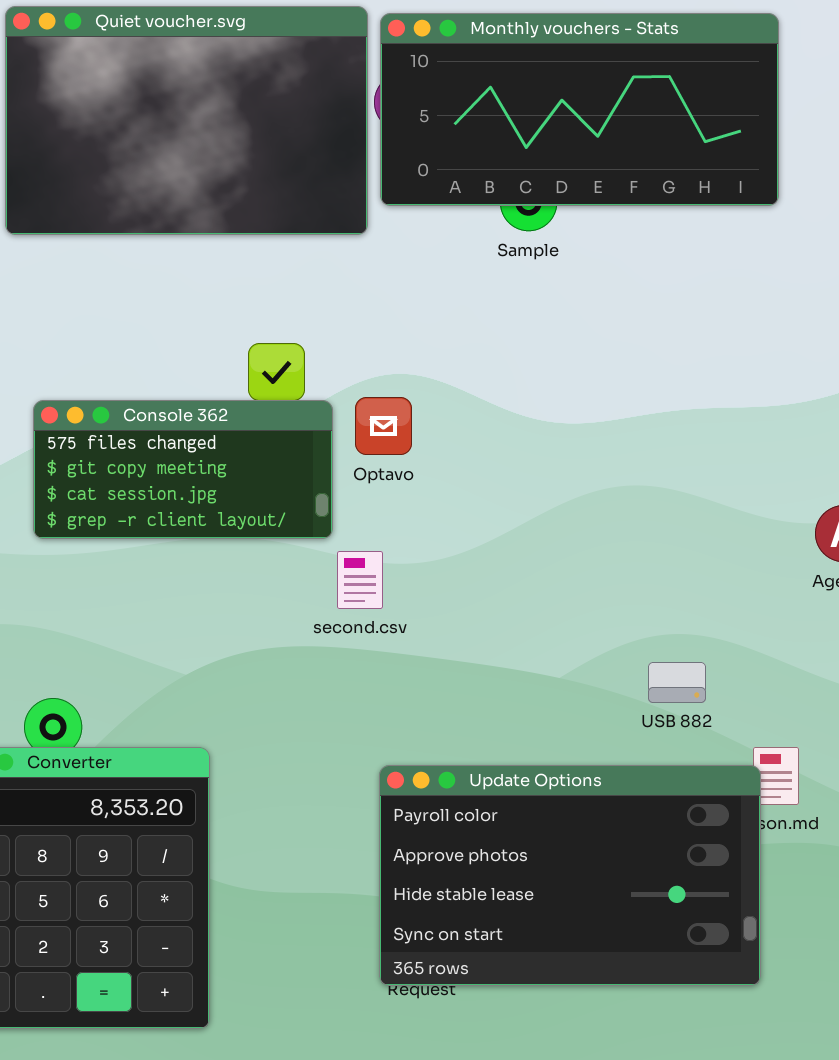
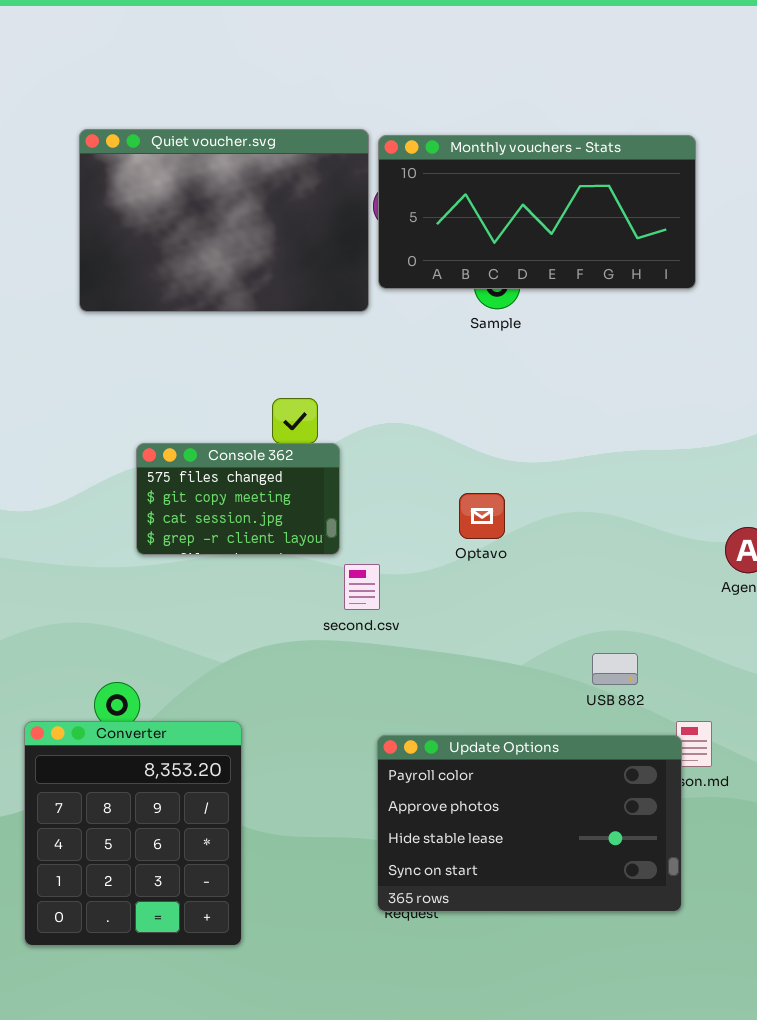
Optavo: [355,397,412,455] -> [459,493,505,539], moved
Console 362: [33,400,333,539] -> [136,443,340,555], resized

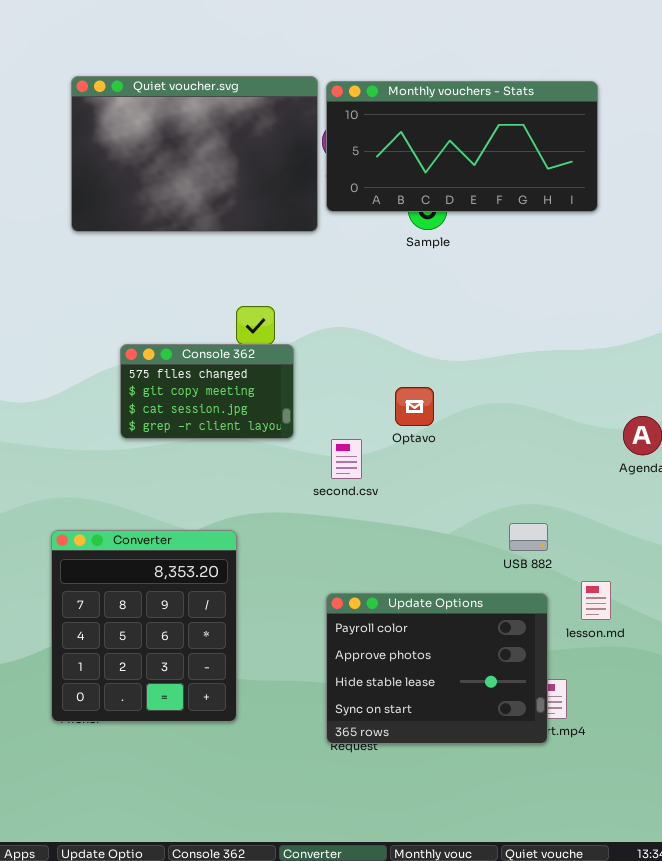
second.csv: [344,564,380,610] -> [331,439,362,479], moved
Converter: [24,721,242,946] -> [51,530,237,722], moved
Update Options: [377,735,682,912] -> [326,593,548,744], resized

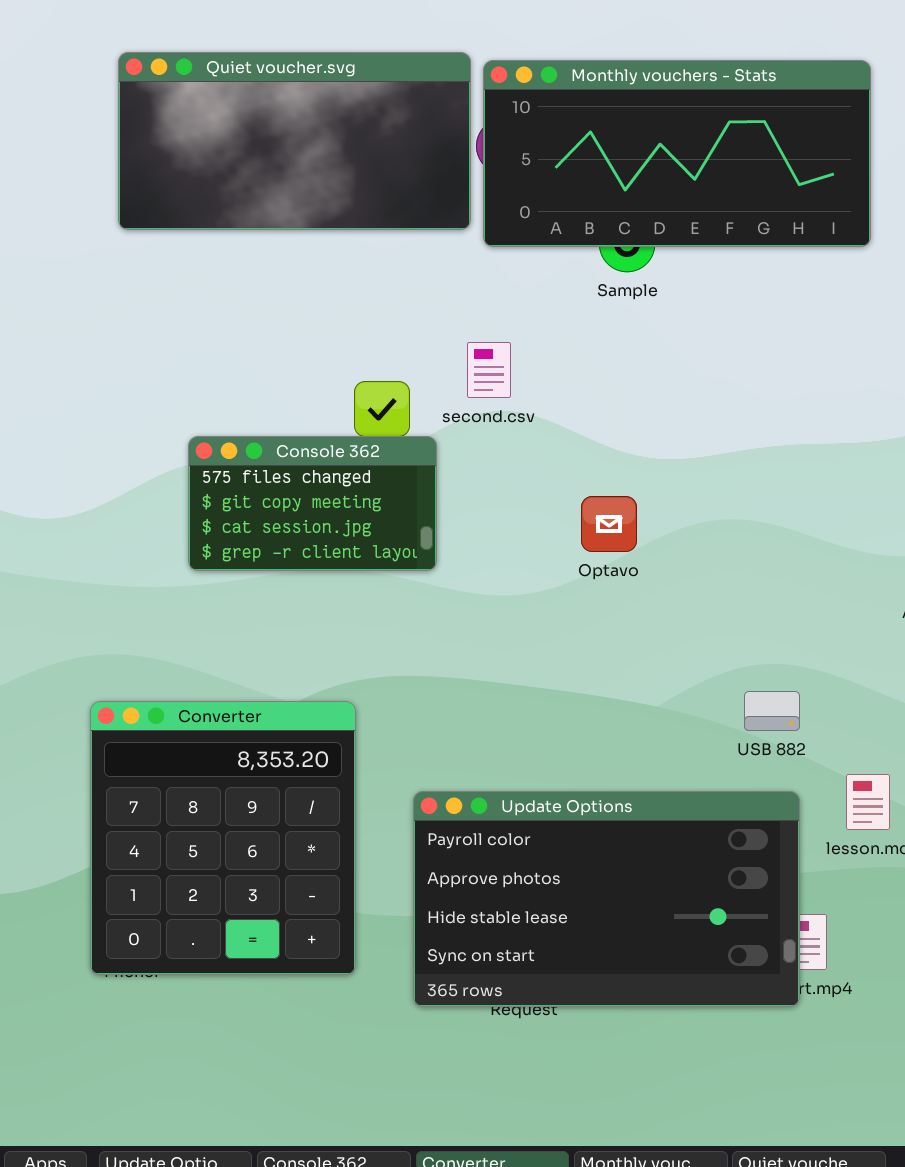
Quiet voucher.svg: [71,76,318,232] -> [118,52,471,230], resized
second.csv: [331,439,362,479] -> [467,342,511,398], moved
Update Options: [326,593,548,744] -> [413,791,800,1007], resized

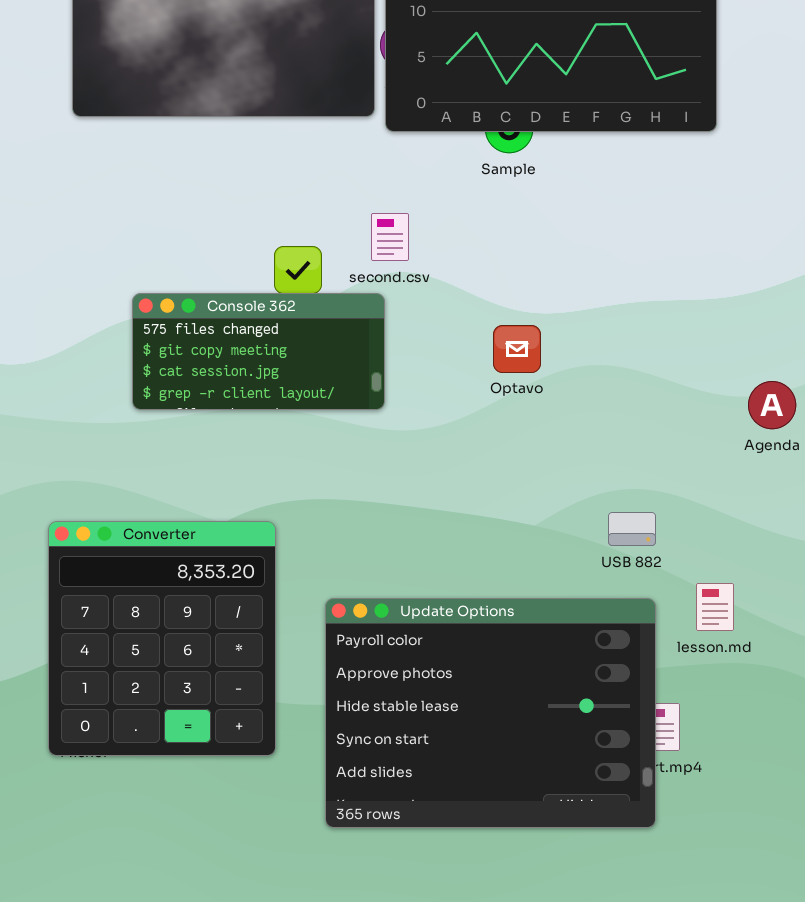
Console 362: [188,436,437,571] -> [132,293,385,410], resized
Optavo: [581,496,637,552] -> [493,325,541,373], moved
Update Options: [413,791,800,1007] -> [325,598,656,828], resized

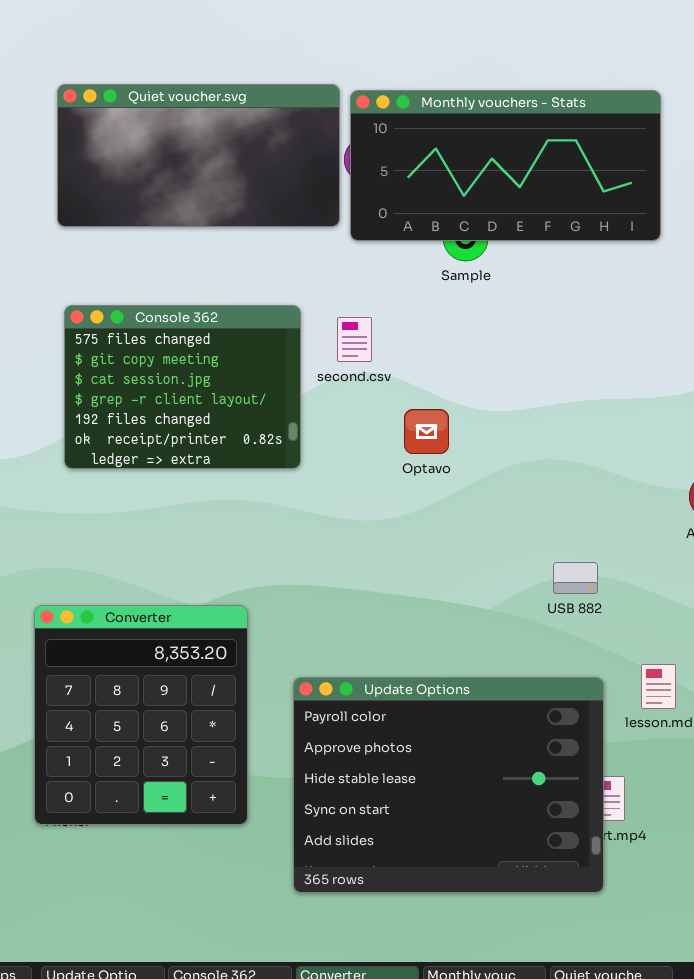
Console 362: [132,293,385,410] -> [64,305,301,469], moved, resized
Optavo: [493,325,541,373] -> [404,409,449,454], moved
USB 882: [608,512,656,546] -> [553,562,598,594], moved

